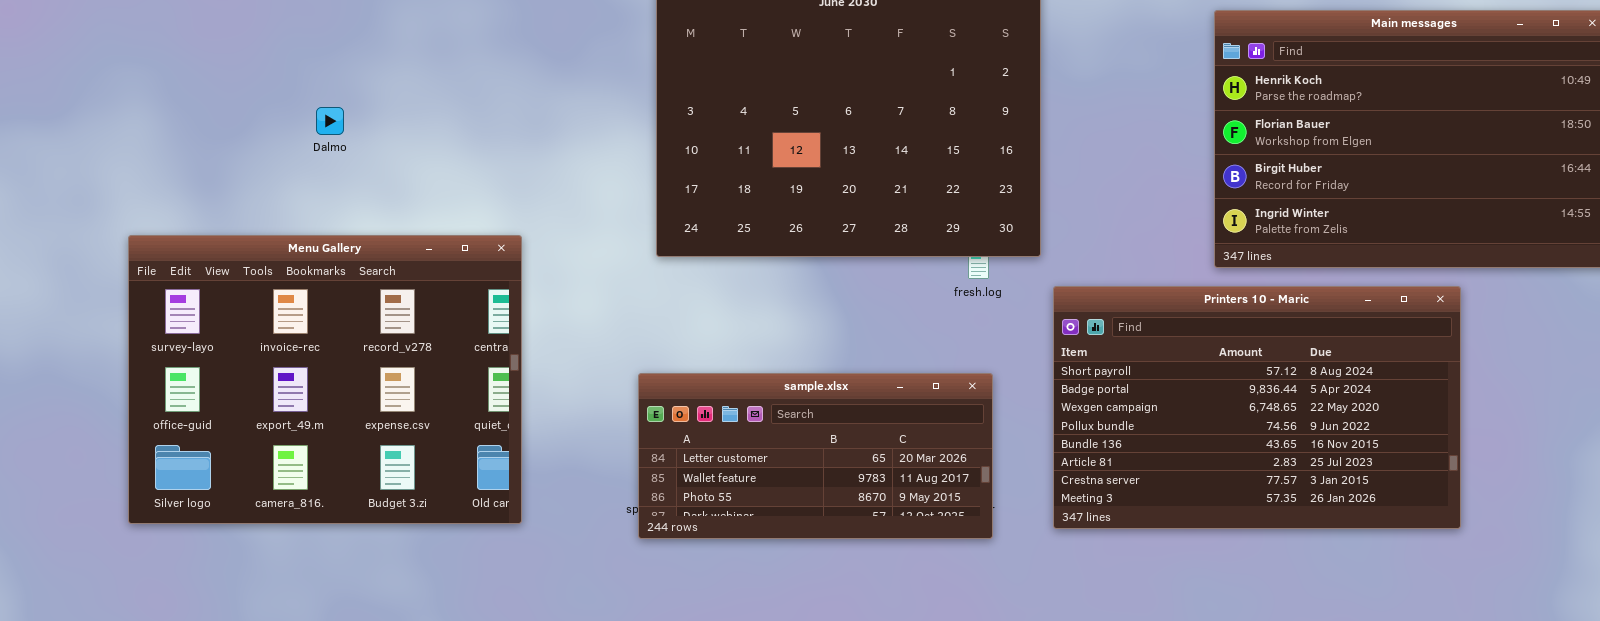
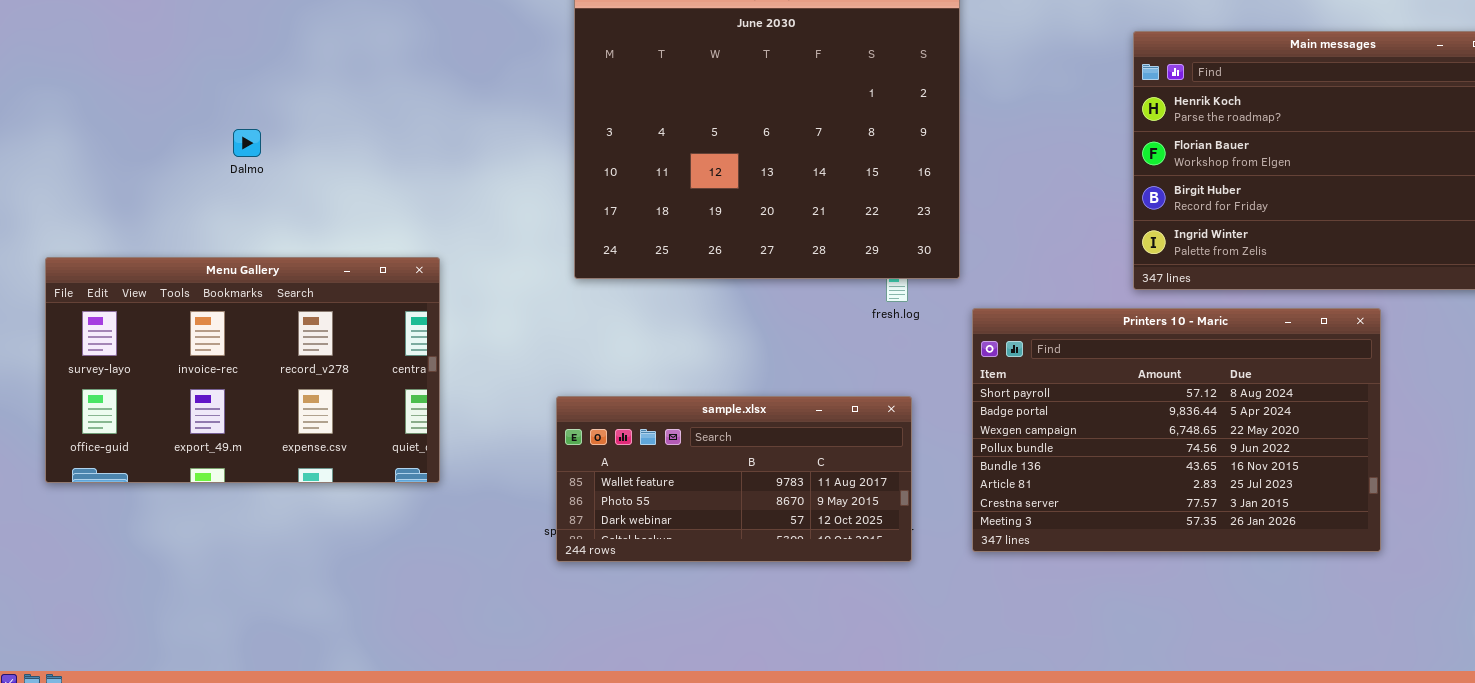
Menu Gallery: [128,235,522,524] -> [45,257,440,483], resized
sample.xlsx: [638,373,993,539] -> [556,396,912,562], scrolled down 1 row

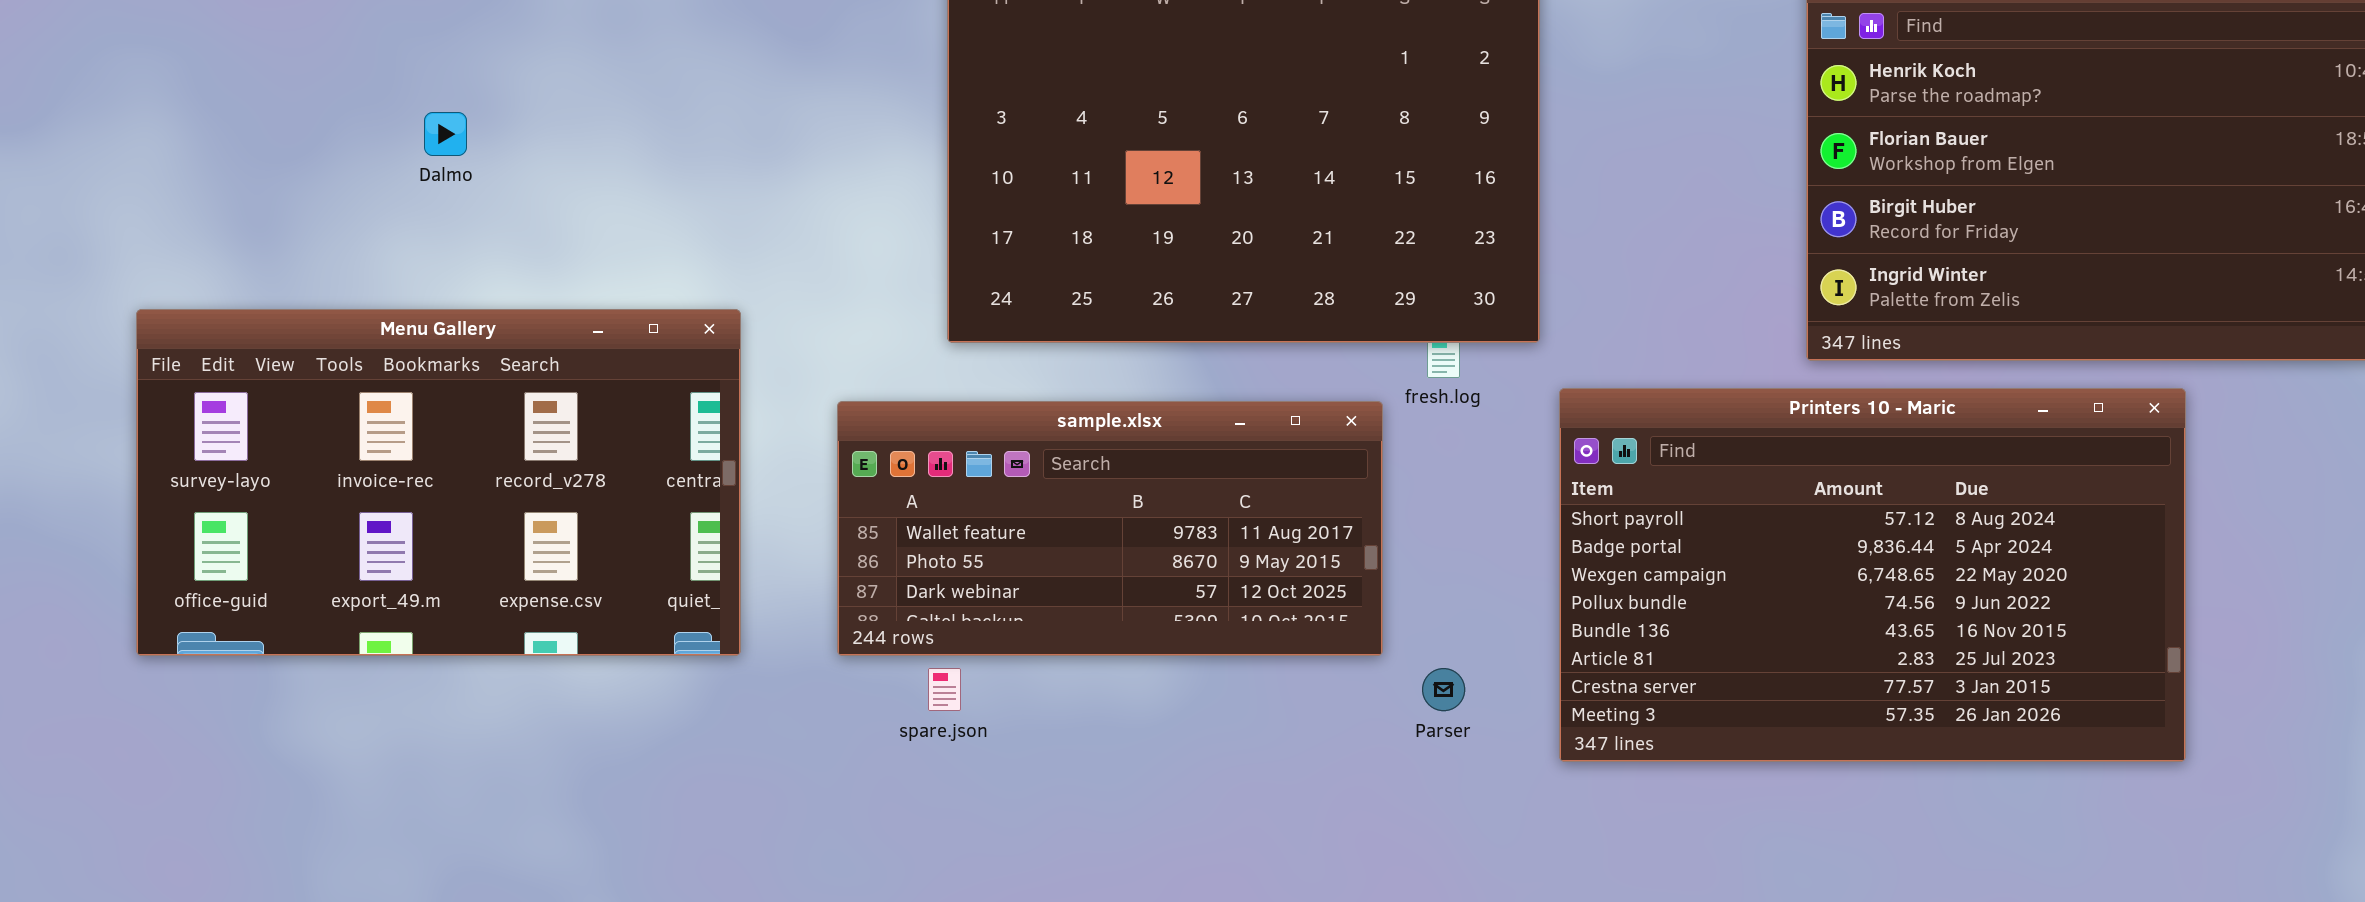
sample.xlsx: [556,396,912,562] -> [837,401,1383,656], moved

